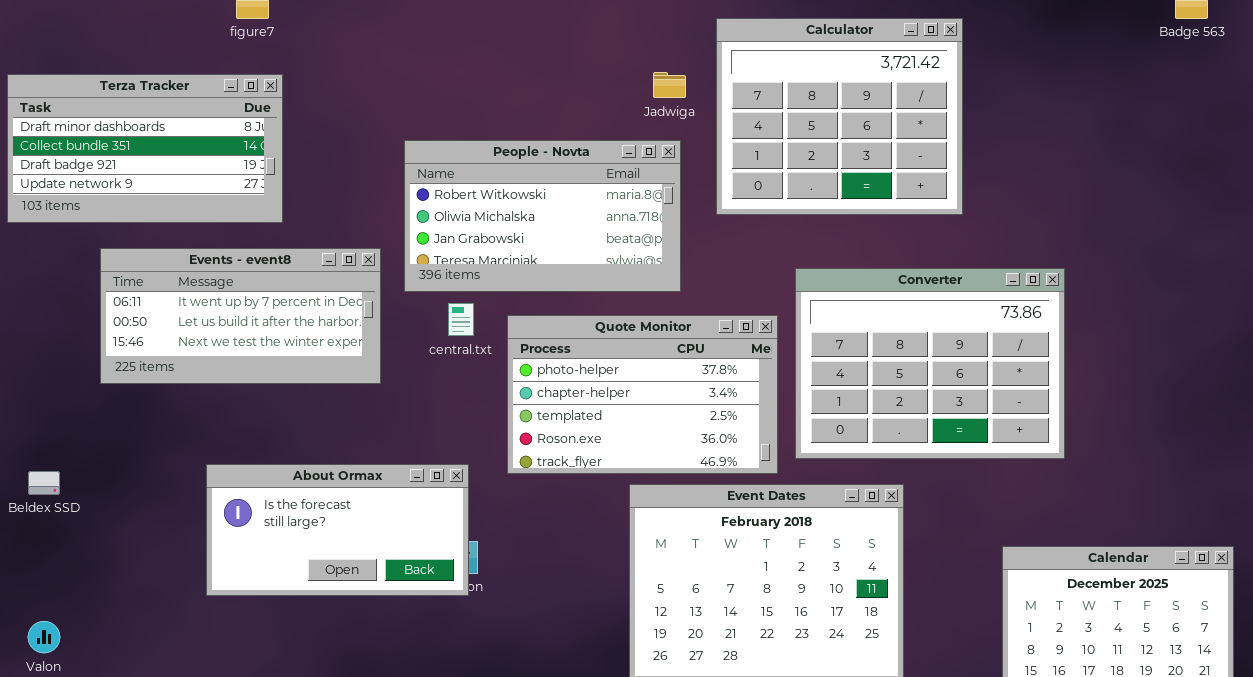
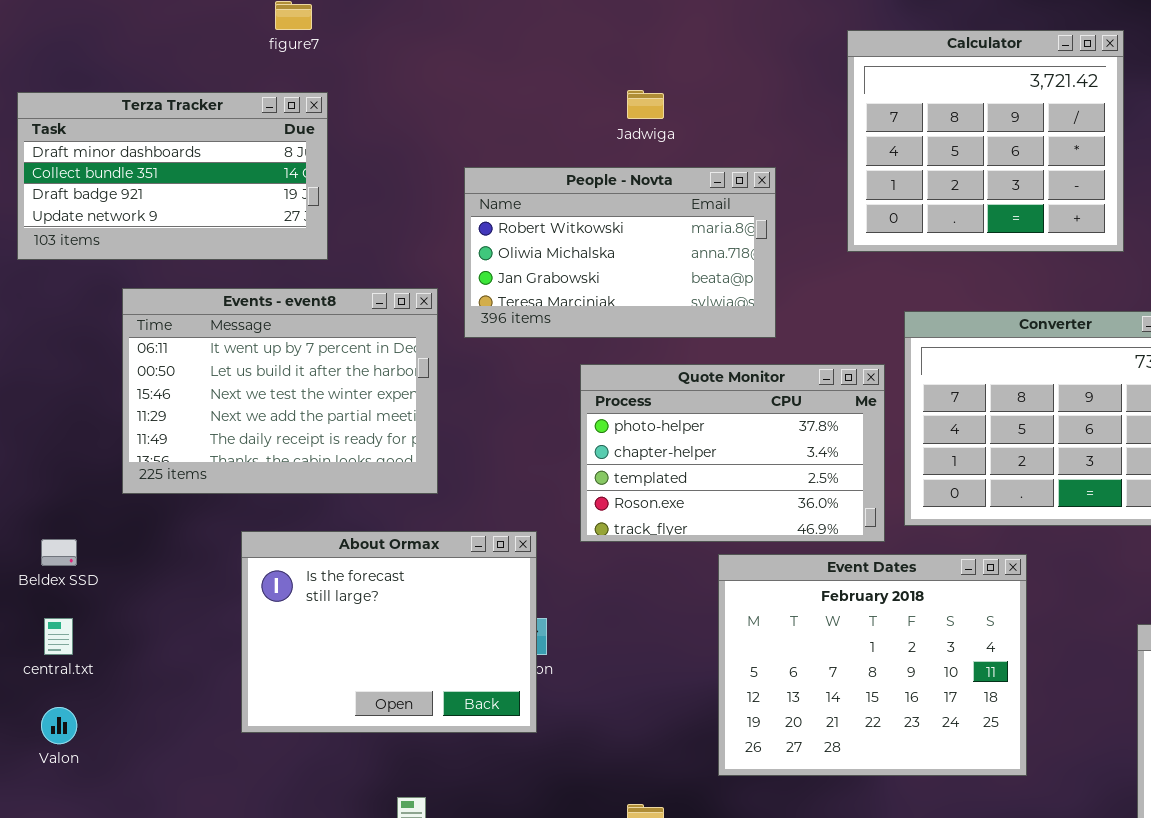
Calculator: [716,18,963,215] -> [847,30,1124,252], moved
Jadwiga: [653,72,686,98] -> [627,90,664,119], moved
Events - event8: [100,248,381,384] -> [122,288,438,494], resized
central.txt: [448,303,474,336] -> [44,618,73,655], moved
About Ormax: [206,464,469,596] -> [241,531,537,733], resized

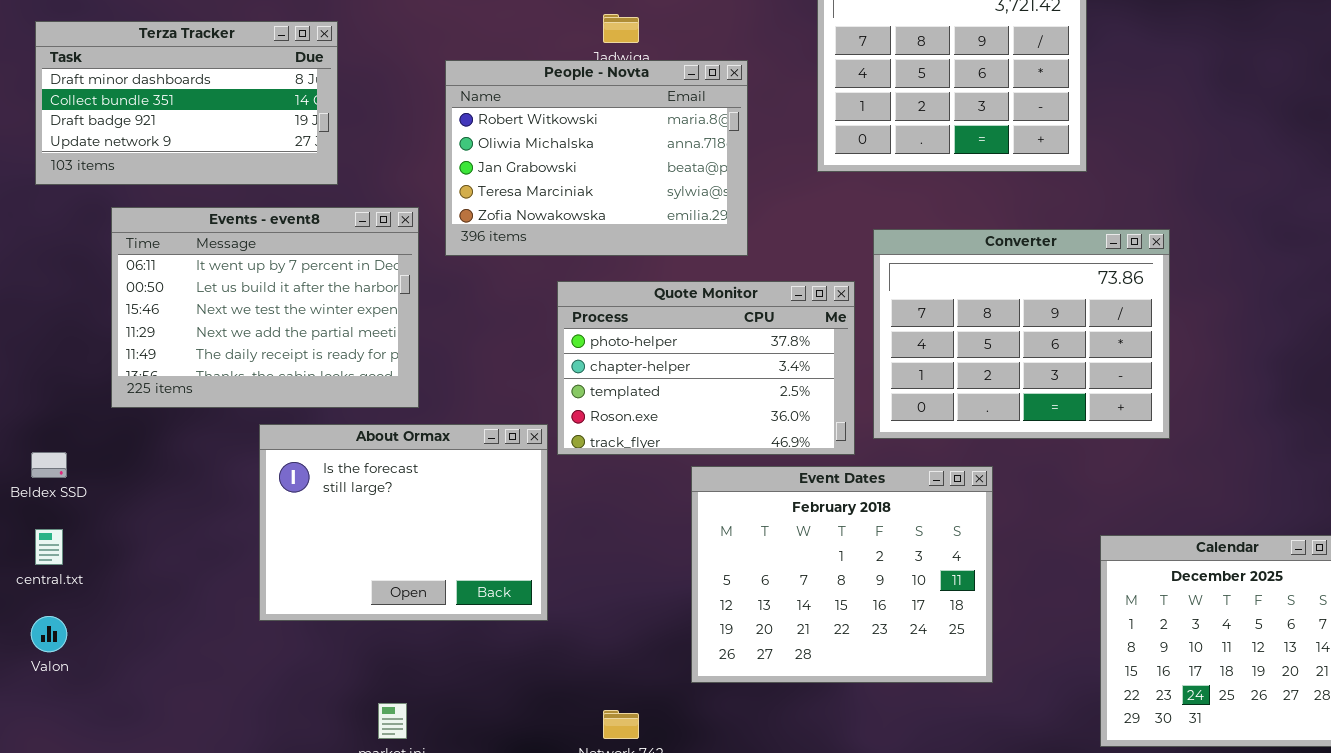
Terza Tracker: [17,92,328,260] -> [35,21,338,185], moved
People - Novta: [464,167,776,338] -> [445,60,748,256], resized
About Ormax: [241,531,537,733] -> [259,424,548,621], moved

